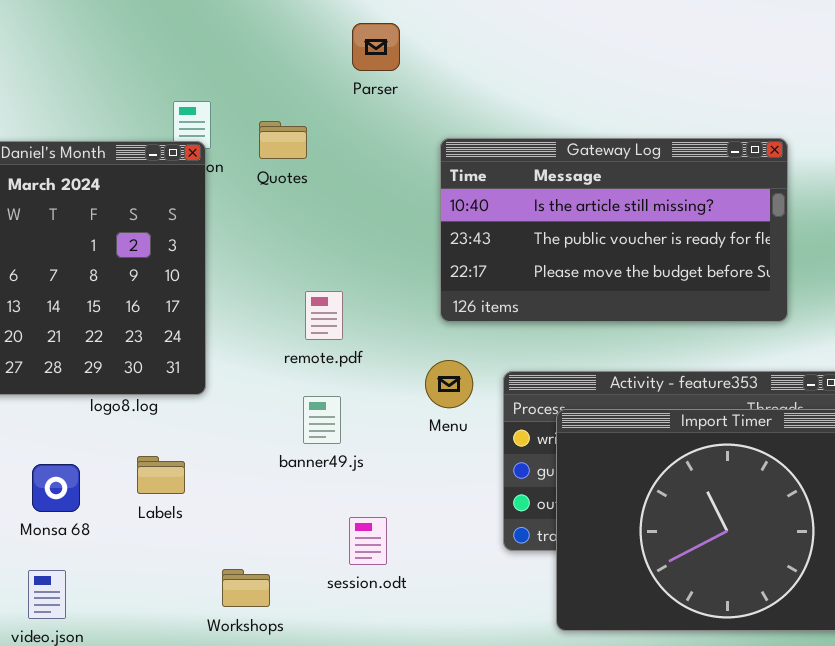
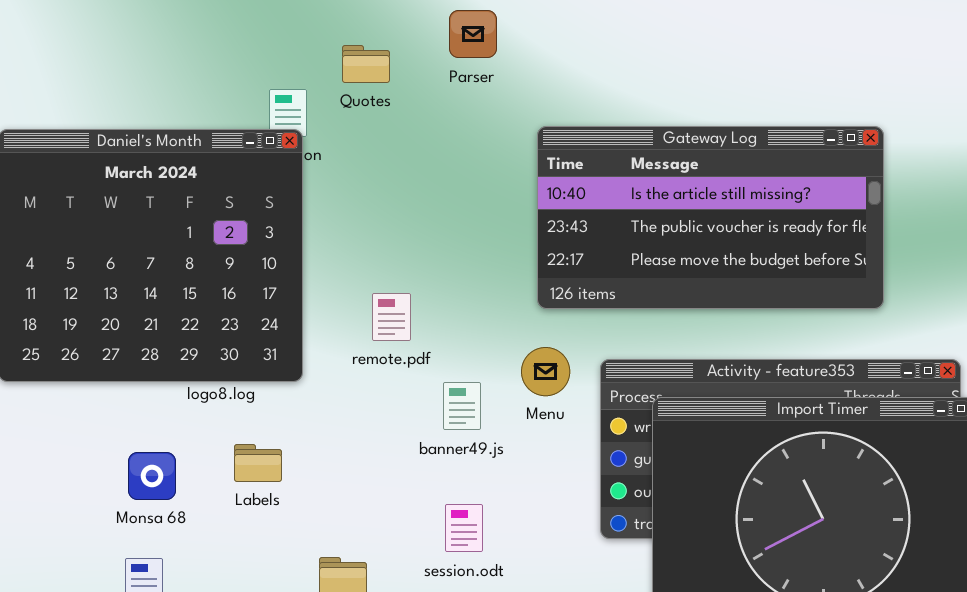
Quotes: [259,121,307,159] -> [342,45,390,83], moved
remote.pdf: [305,291,343,340] -> [372,293,411,341], moved
banner49.js: [303,396,341,444] -> [443,382,481,430], moved

